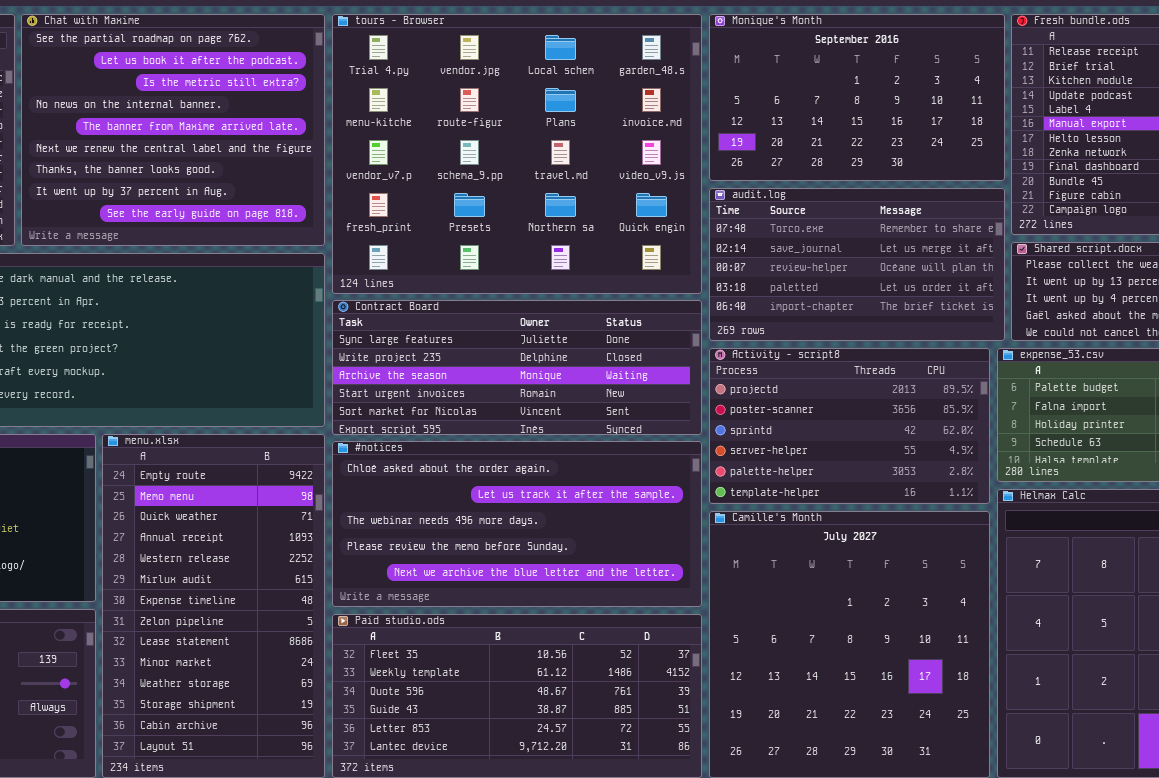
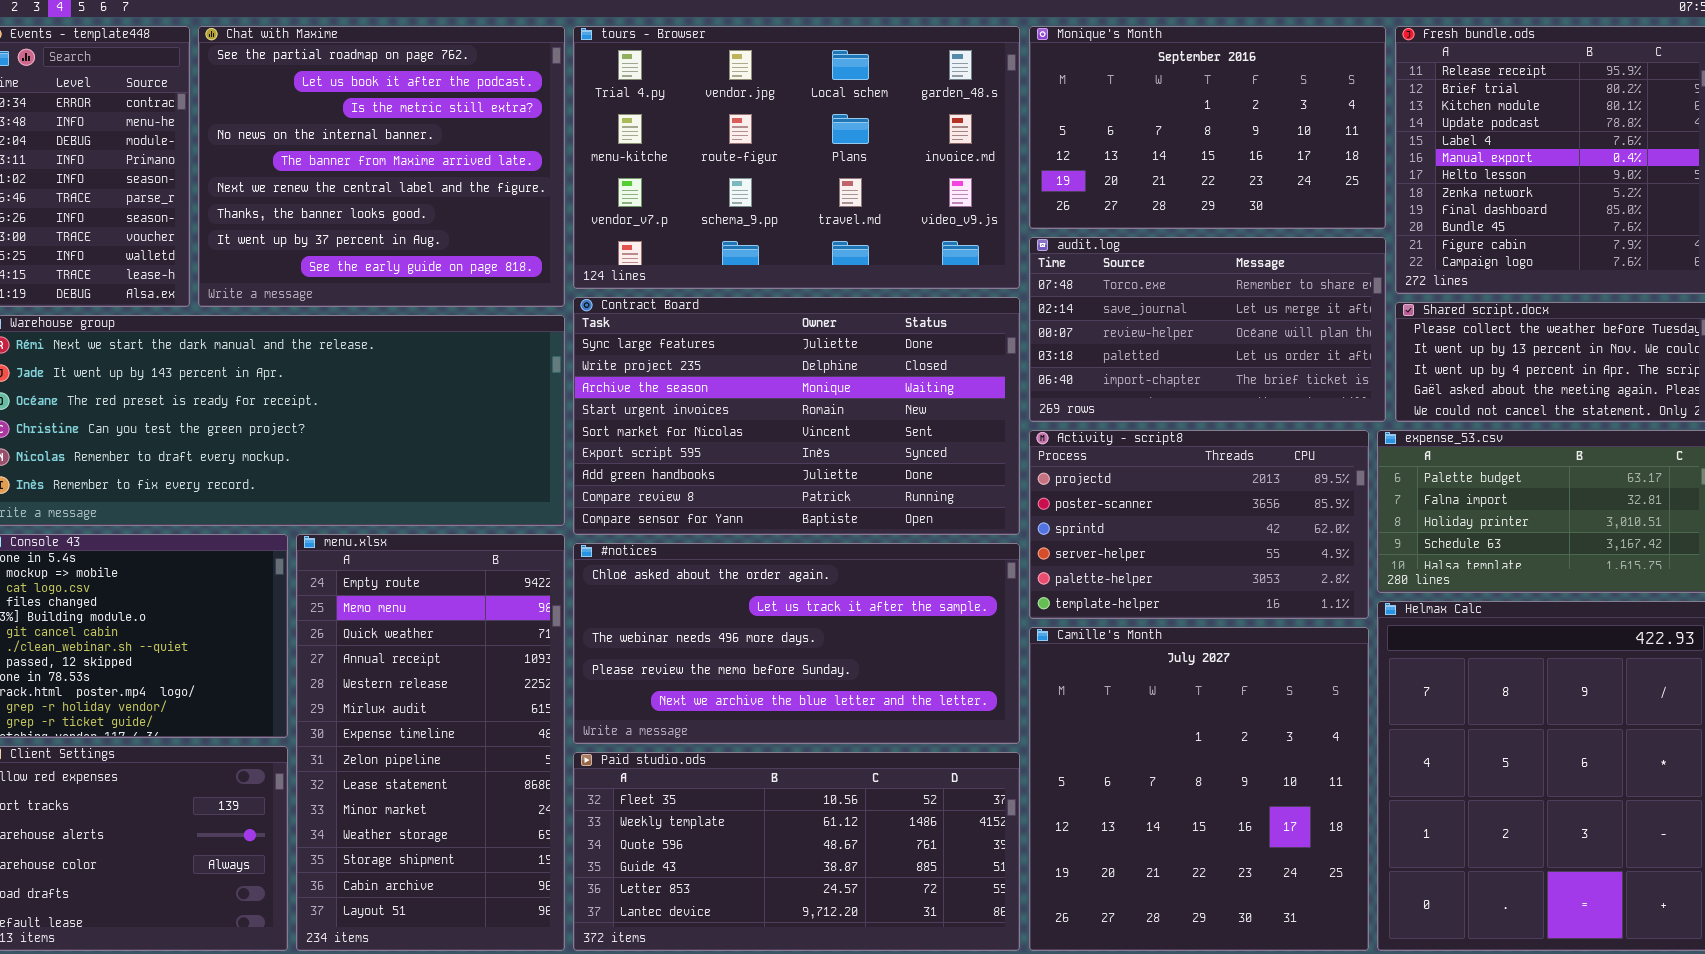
tours - Browser: [332,14,702,294] -> [573,26,1020,289], resized
Contract Board: [332,300,702,435] -> [573,297,1020,535], resized

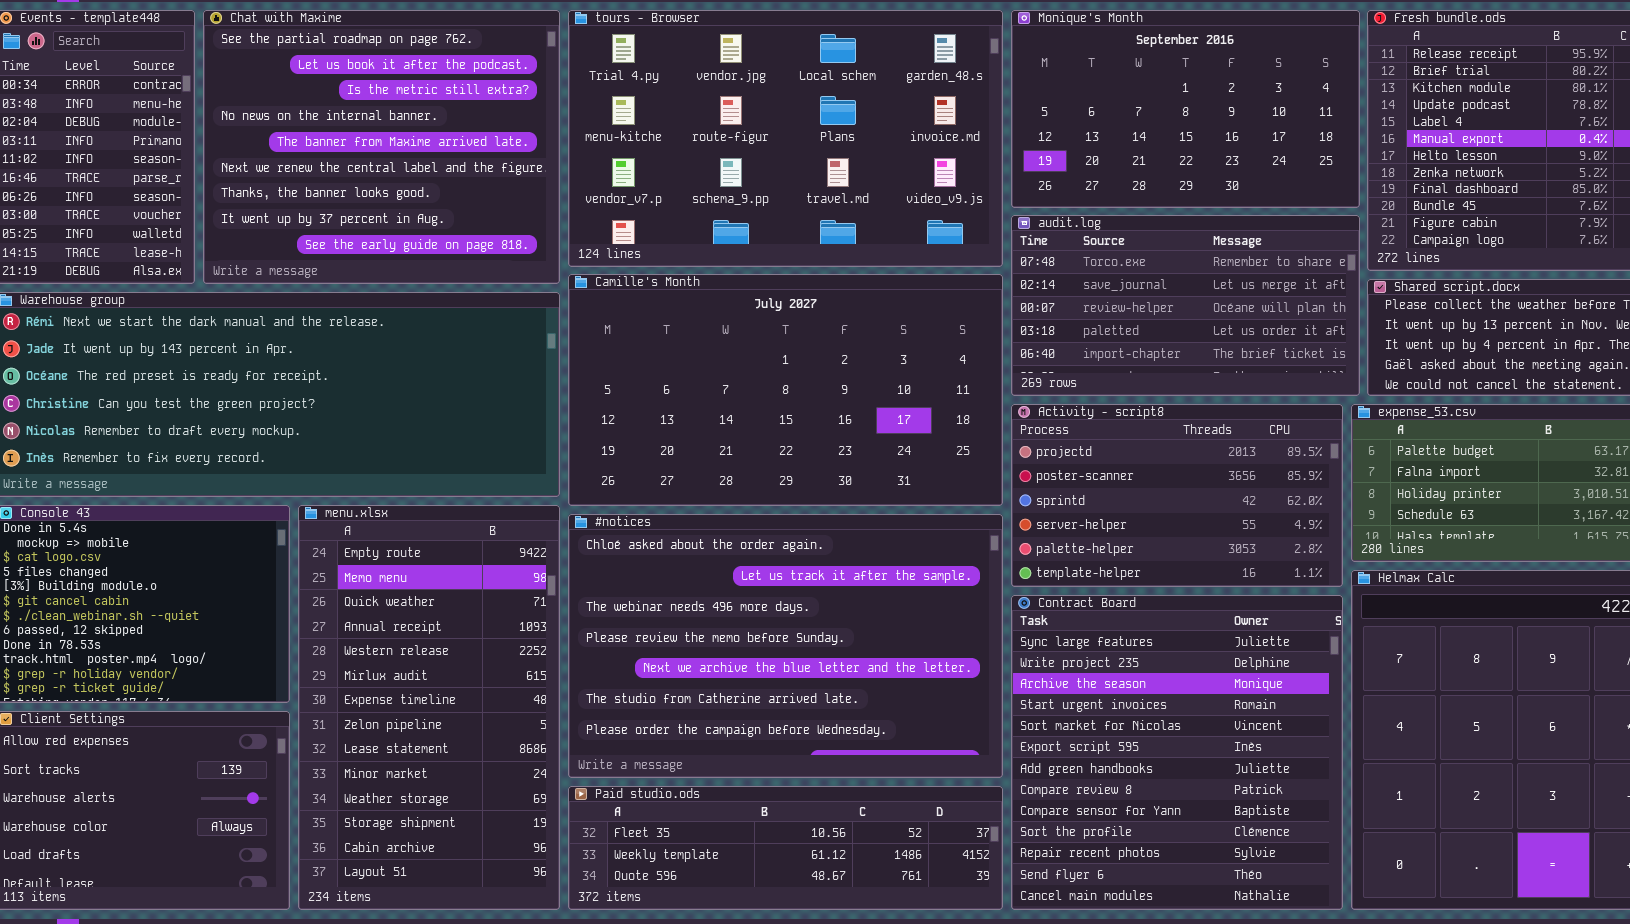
Contract Board: [573,297,1020,535] -> [1011,595,1343,910], moved, resized
#notices: [573,543,1020,744] -> [568,514,1003,778], resized
Camille's Month: [1029,627,1369,951] -> [568,274,1003,506], moved, resized
Paid studio.ods: [573,752,1020,951] -> [568,786,1003,910], resized

